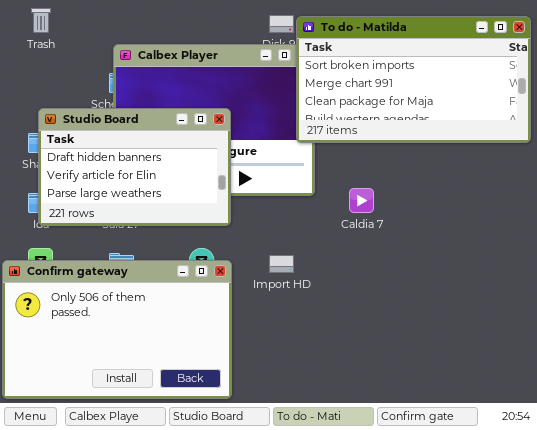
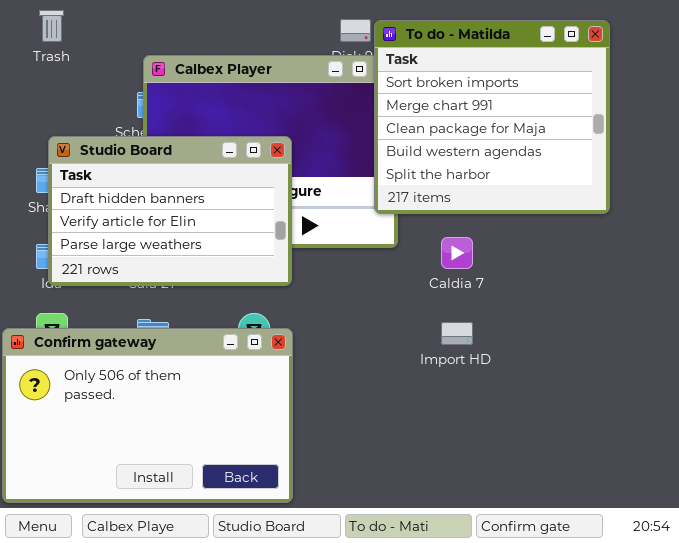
To do - Matilda: [296,16,531,143] -> [374,20,610,214], resized
Import HD: [269,255,294,273] -> [441,322,473,345], moved

